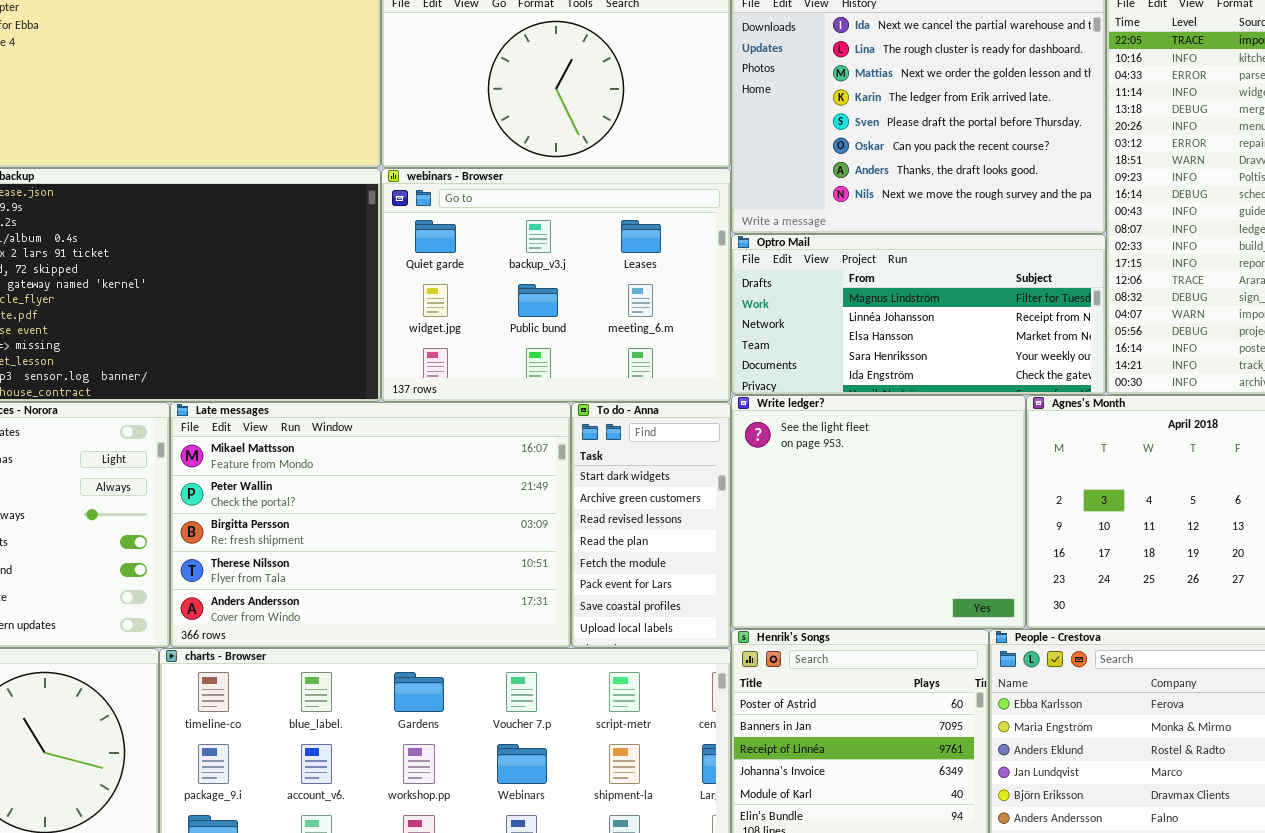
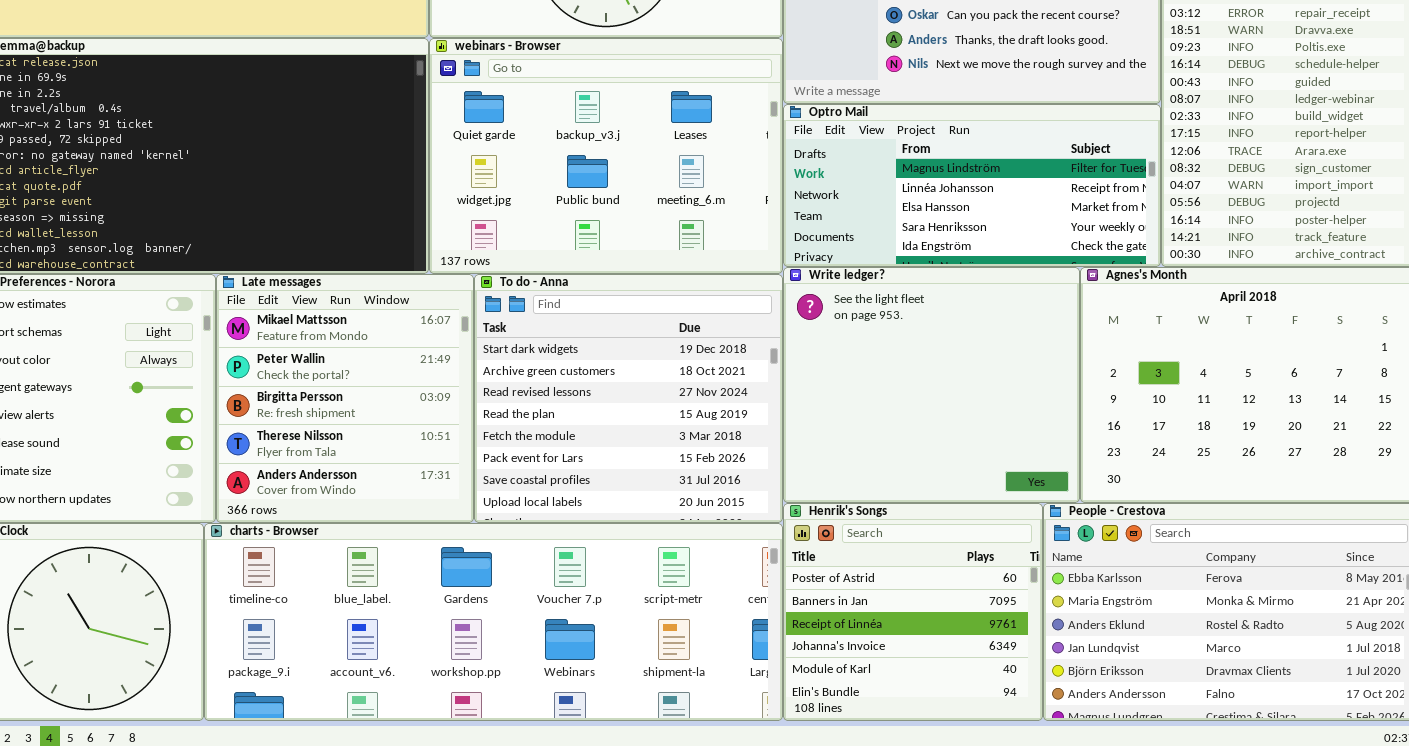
Late messages: [170,402,571,648] -> [216,274,474,523], resized
To do - Anna: [571,402,731,648] -> [474,274,783,523], resized

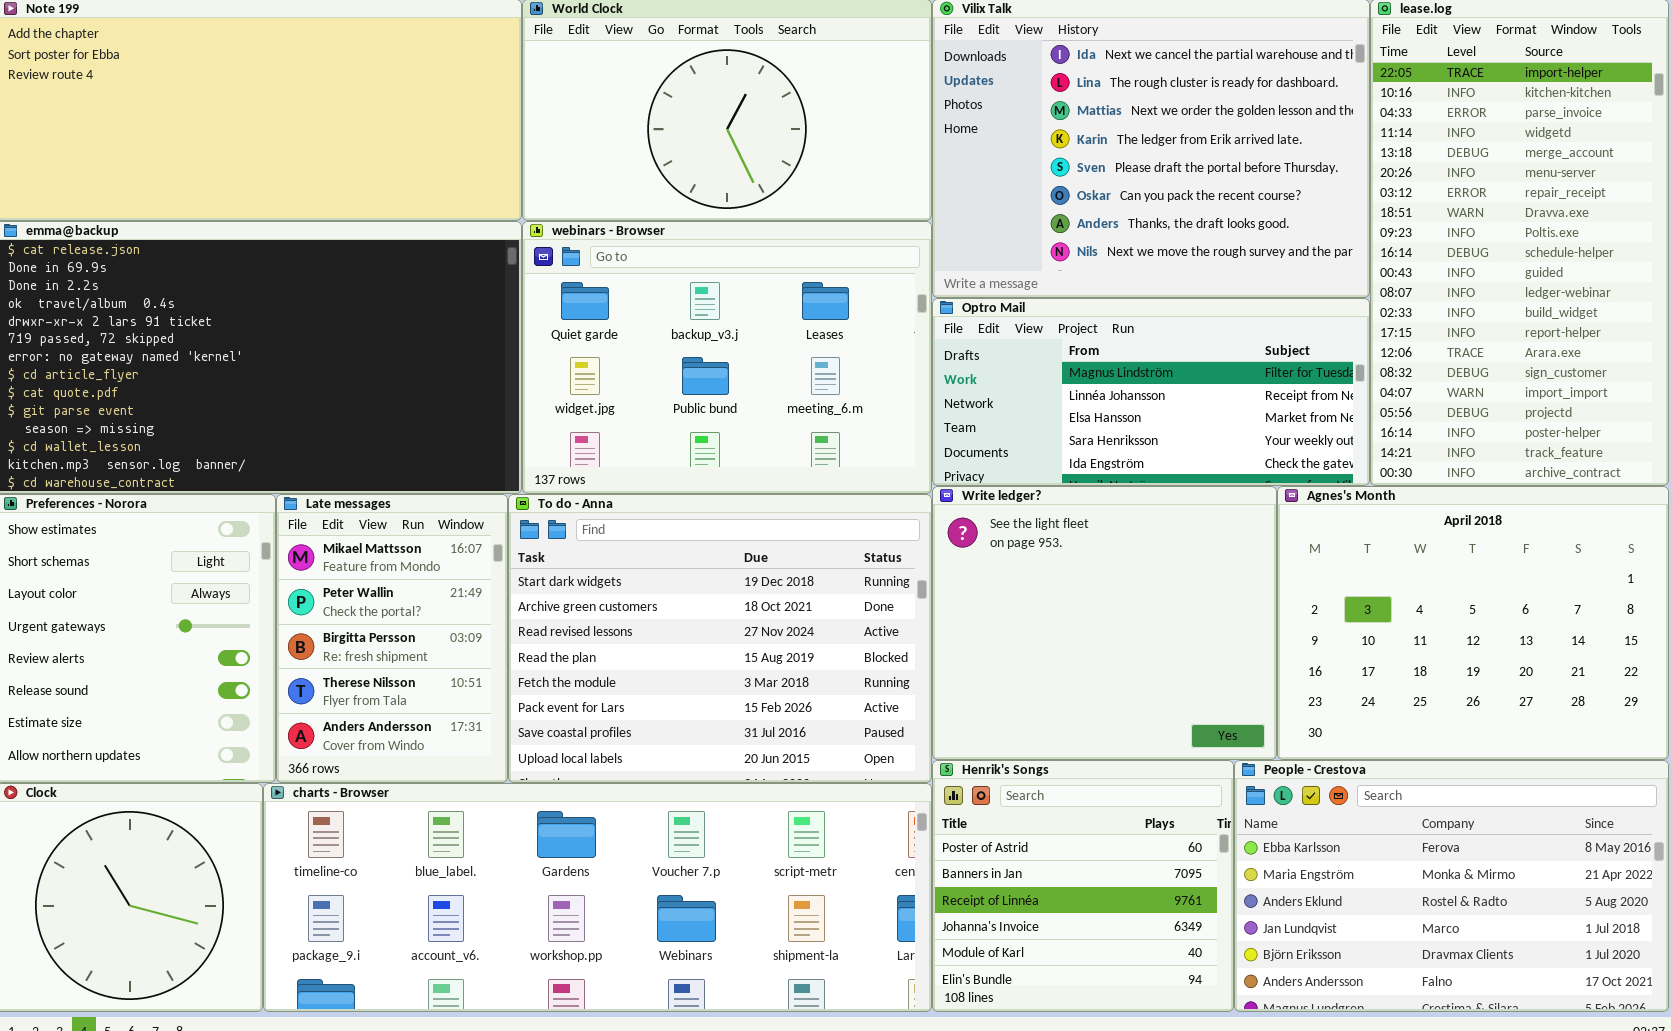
Late messages: [216,274,474,523] -> [276,494,508,783], resized
To do - Anna: [474,274,783,523] -> [508,494,932,783], resized

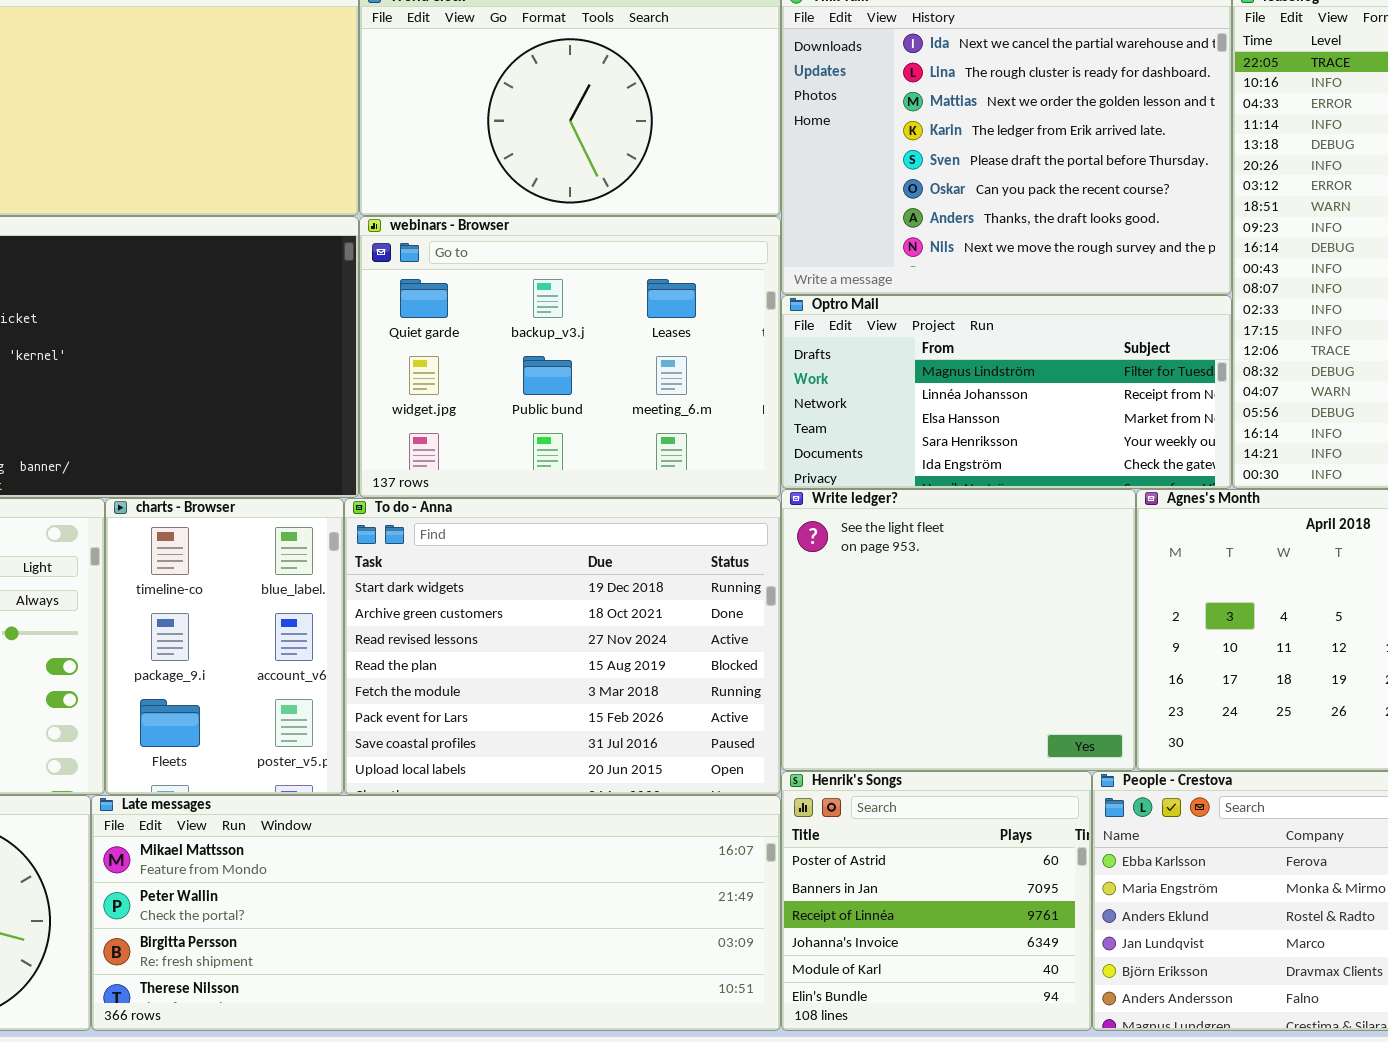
Late messages: [276,494,508,783] -> [91,795,781,1031], moved, resized
charts - Browser: [263,783,932,1012] -> [105,498,344,795], moved, resized

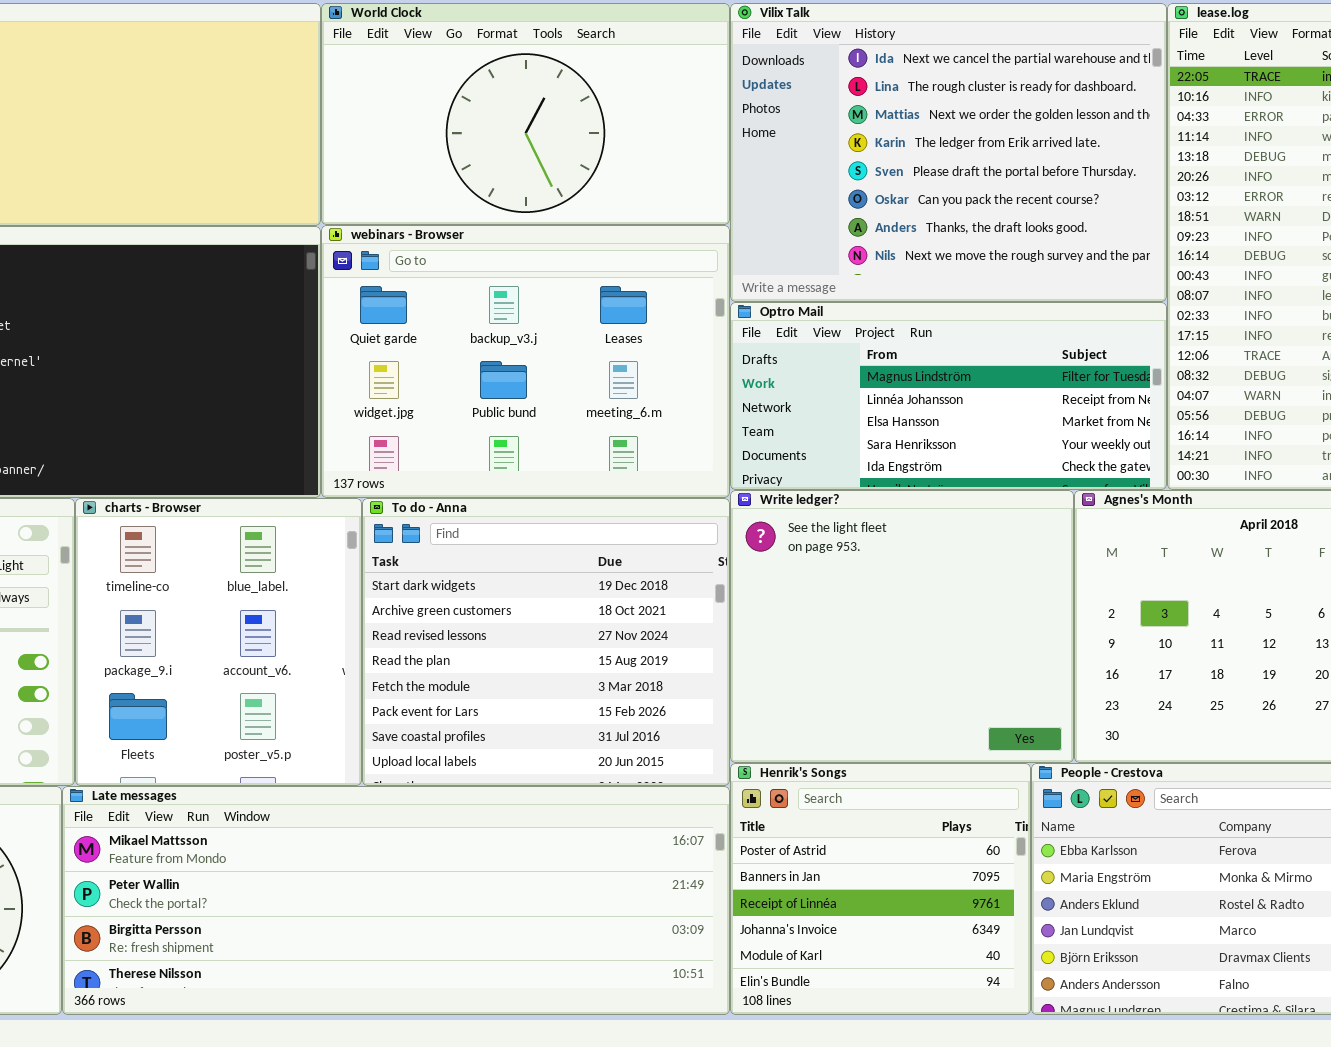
charts - Browser: [105,498,344,795] -> [75,498,362,786], resized
To do - Anna: [344,498,781,795] -> [362,498,730,786], resized

